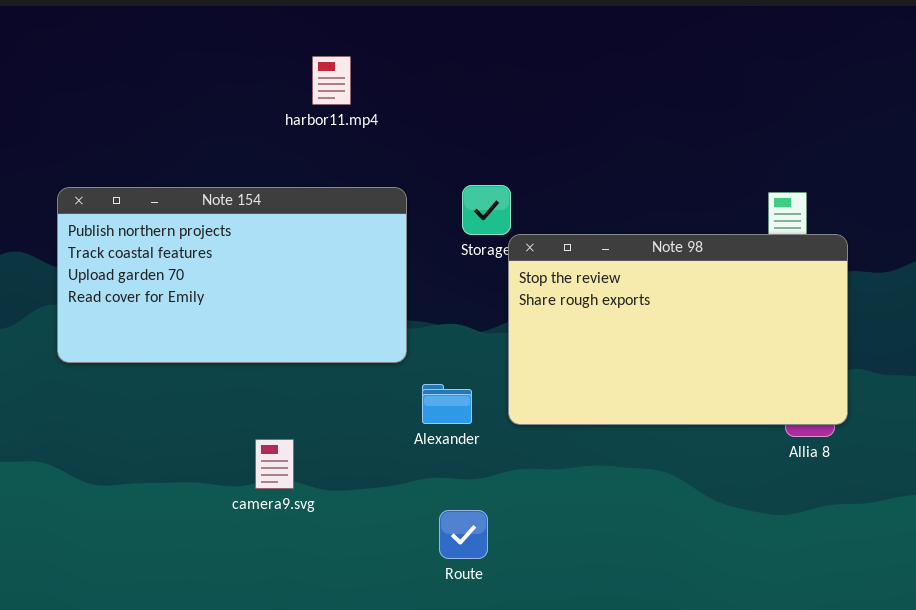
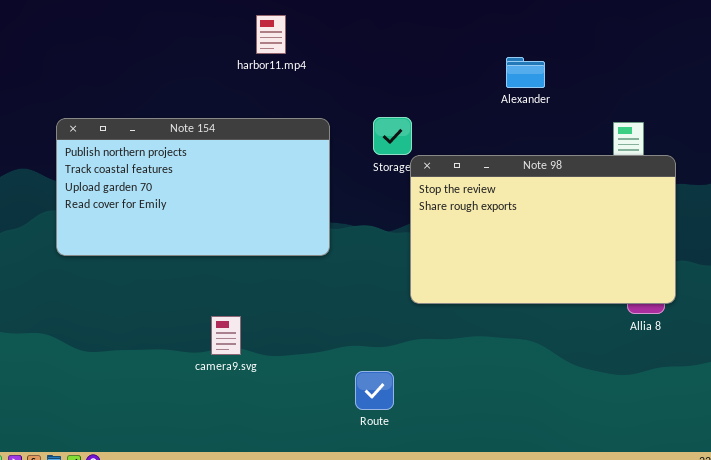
Alexander: [422,384,472,424] -> [506,57,545,88], moved

